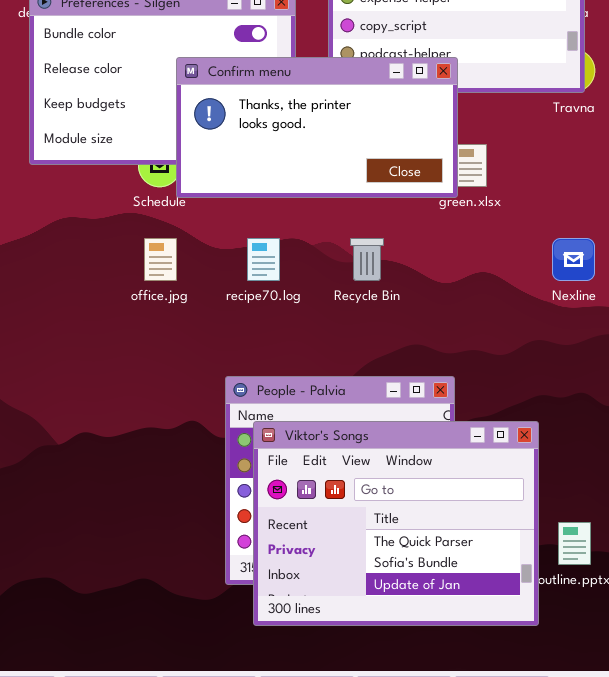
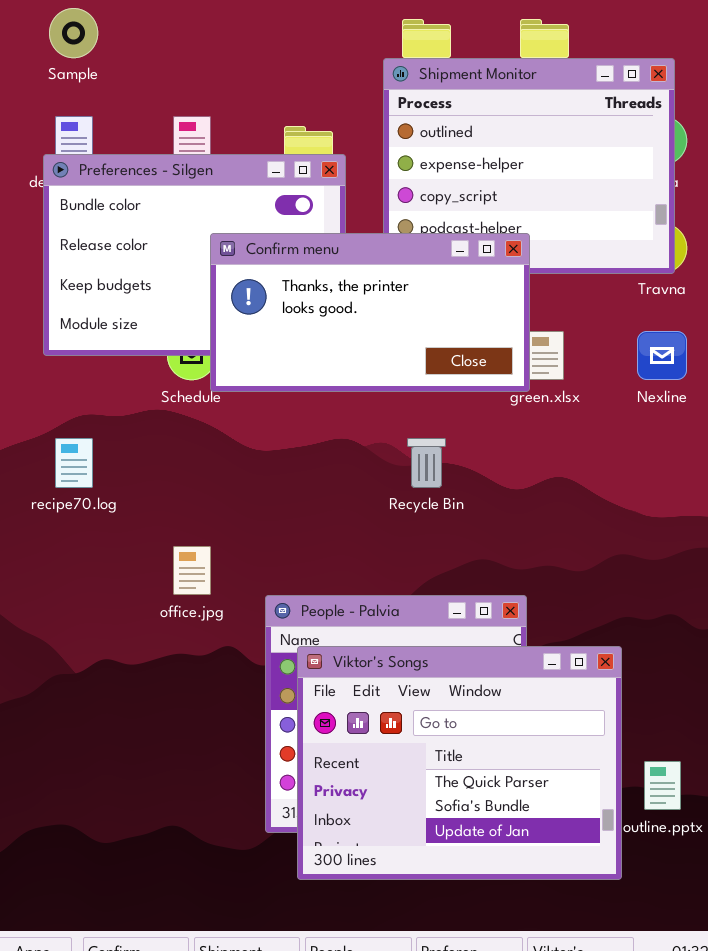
office.jpg: [144,238,177,281] -> [173,546,211,595], moved
recipe70.log: [247,238,280,281] -> [55,438,93,488], moved
Nexline: [552,238,595,281] -> [637,331,687,380], moved

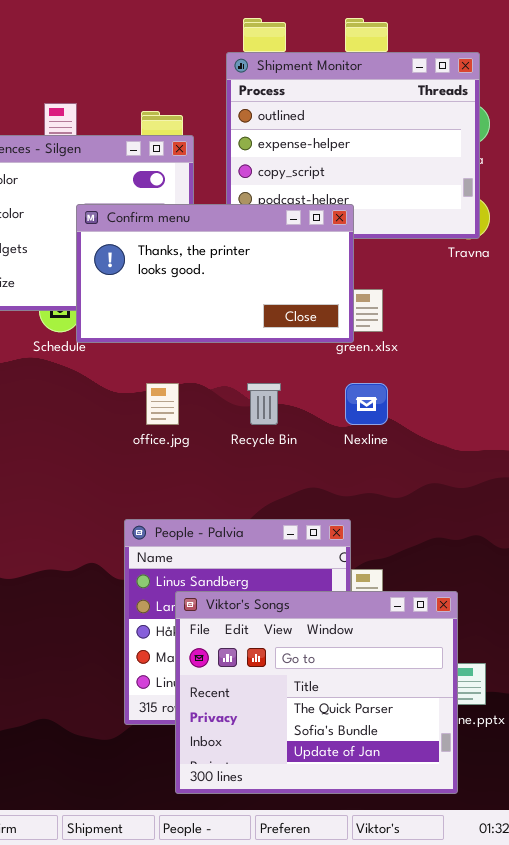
Nexline: [637,331,687,380] -> [345,383,388,425], moved
office.jpg: [173,546,211,595] -> [146,383,179,425], moved
Viktor's Songs: [297,646,622,880] -> [175,591,458,794], moved

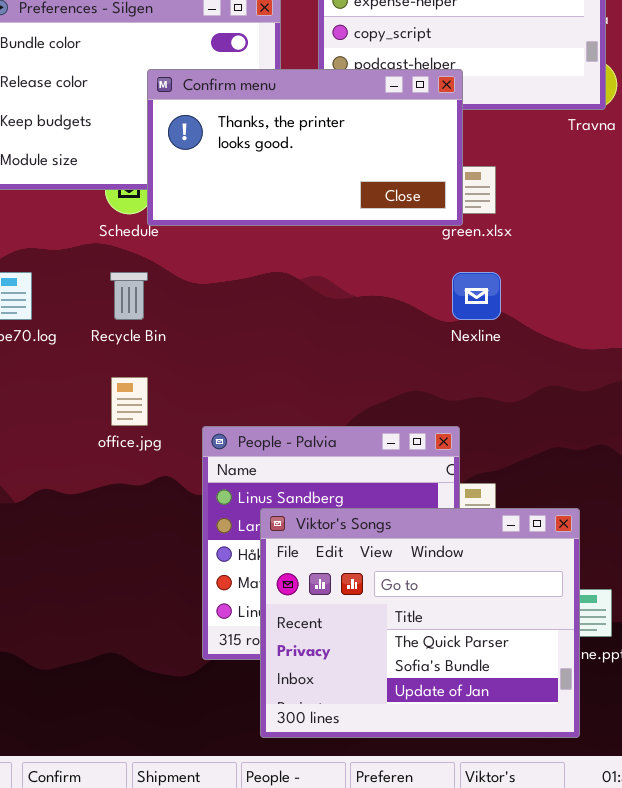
office.jpg: [146,383,179,425] -> [111,377,148,426], moved
Recycle Bin: [247,383,281,425] -> [110,272,148,320], moved

